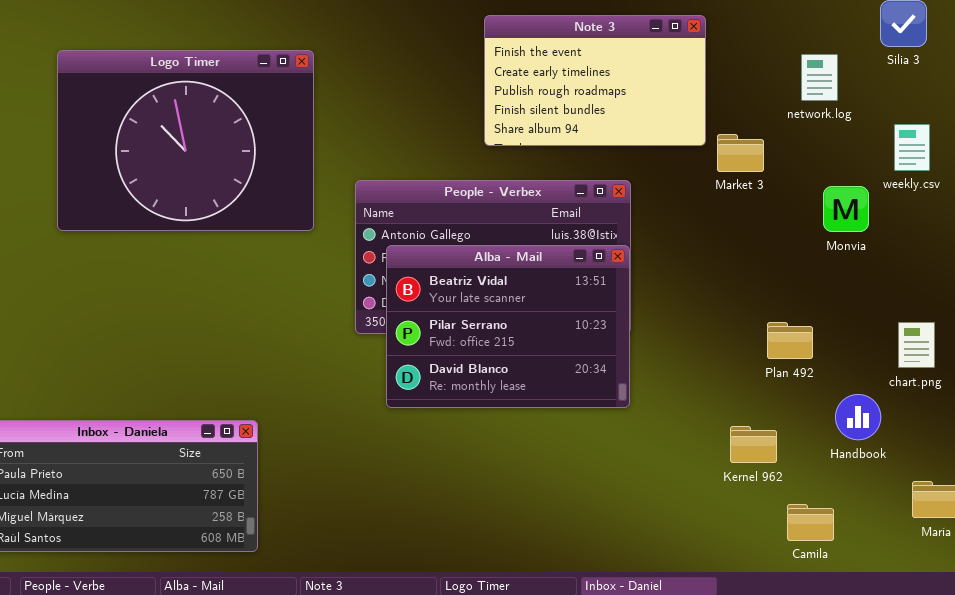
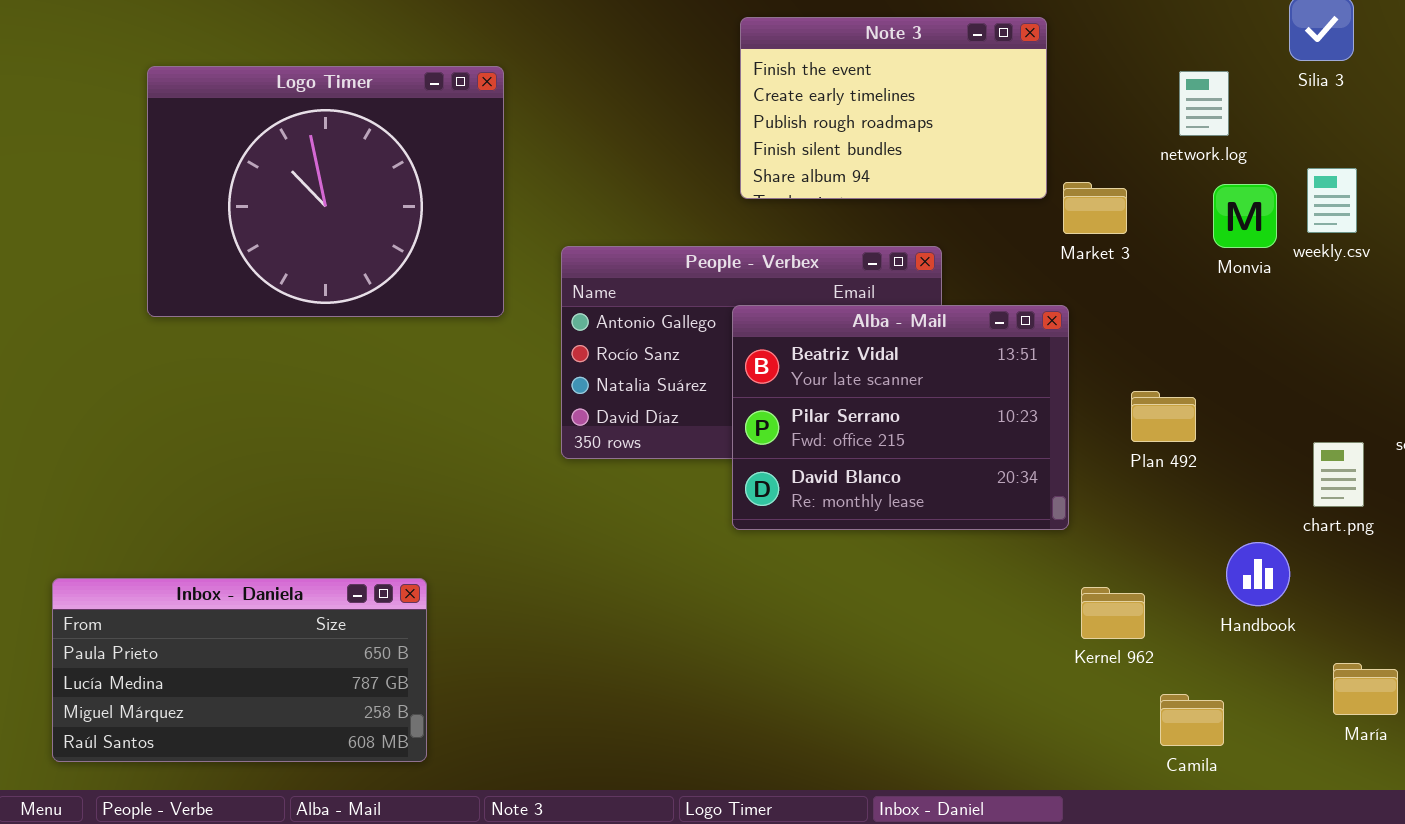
Monvia: [823,186,869,232] -> [1213,184,1277,248], moved
Alba - Mail: [386,245,630,408] -> [732,305,1069,530], moved
Plan 492: [767,322,813,359] -> [1131,391,1196,442], moved

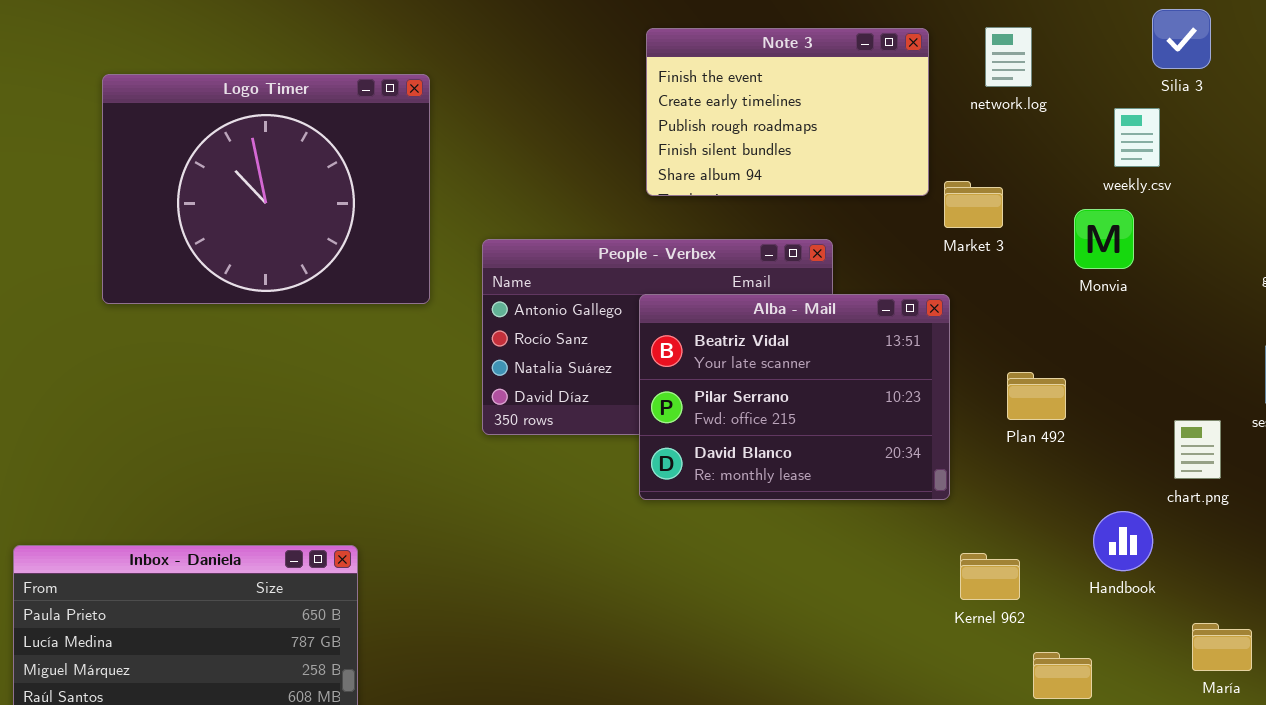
network.log: [1179,71,1229,136] -> [985,27,1032,87], moved
weekly.csv: [1307,168,1357,233] -> [1114,108,1160,167], moved
Monvia: [1213,184,1277,248] -> [1074,209,1134,269], moved

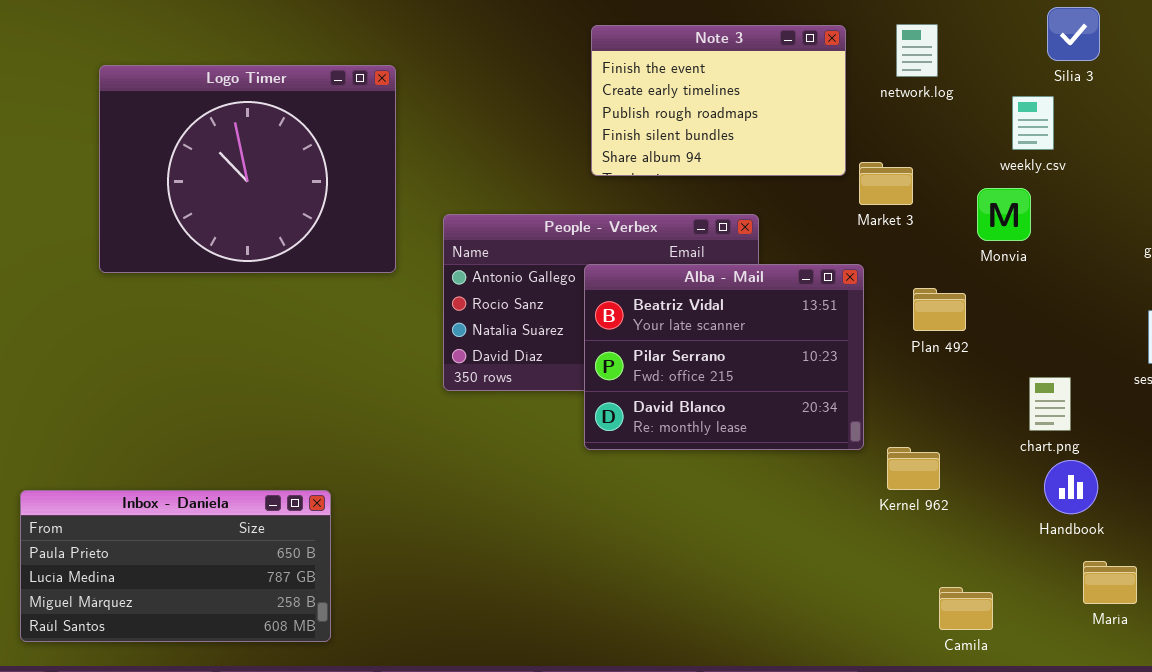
Plan 492: [1007,372,1066,420] -> [913,288,966,331], moved
chart.png: [1174,420,1221,479] -> [1029,377,1071,431], moved
Handbook: [1093,511,1153,571] -> [1044,460,1098,514], moved
Kernel 962: [960,553,1020,600] -> [887,447,940,490], moved

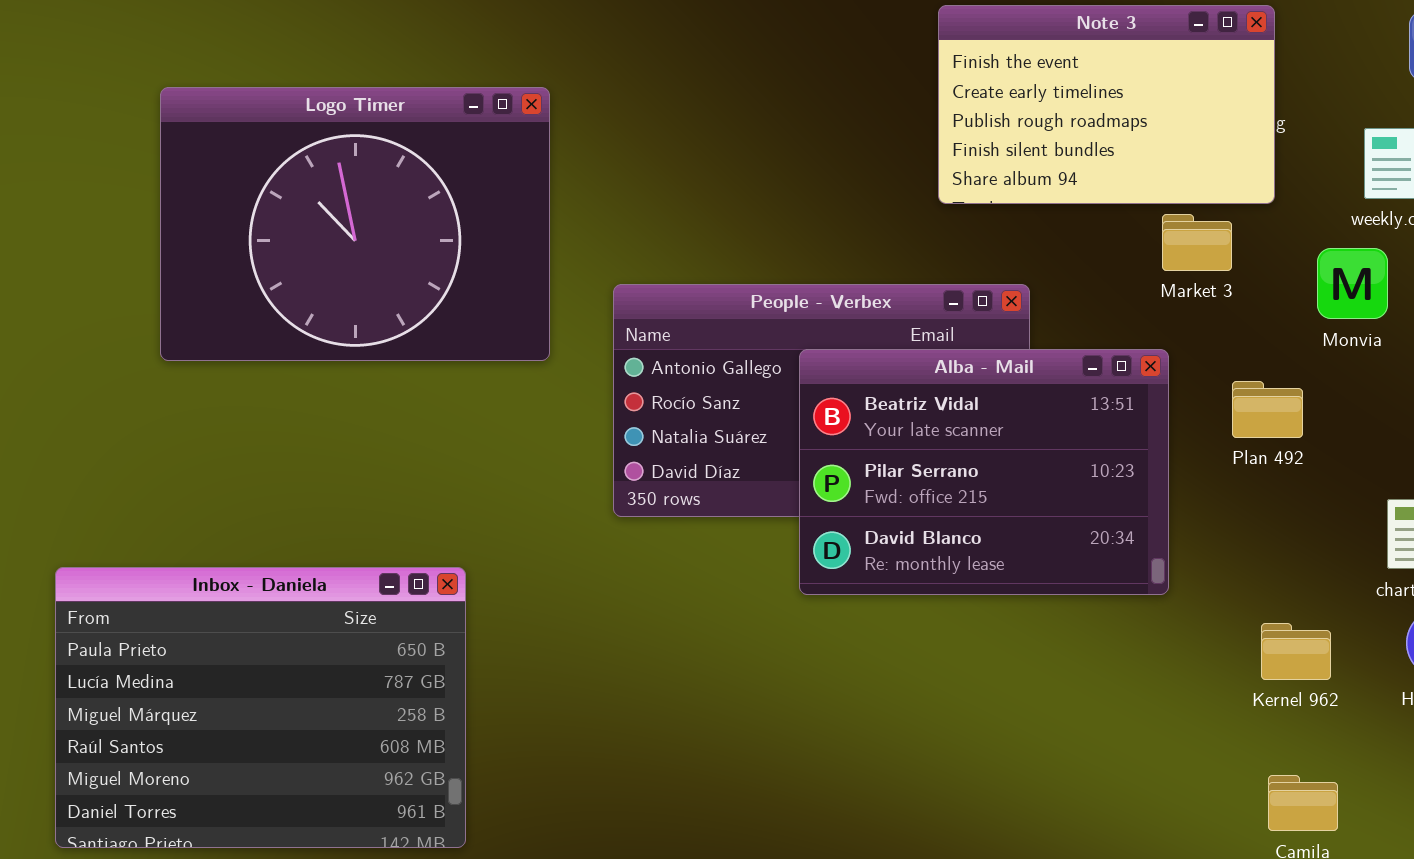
Note 3: [591,25,846,176] -> [938,5,1275,204], moved
Kernel 962: [887,447,940,490] -> [1261,623,1331,680], moved
Inbox - Daniela: [20,490,331,642] -> [55,567,466,848], resized

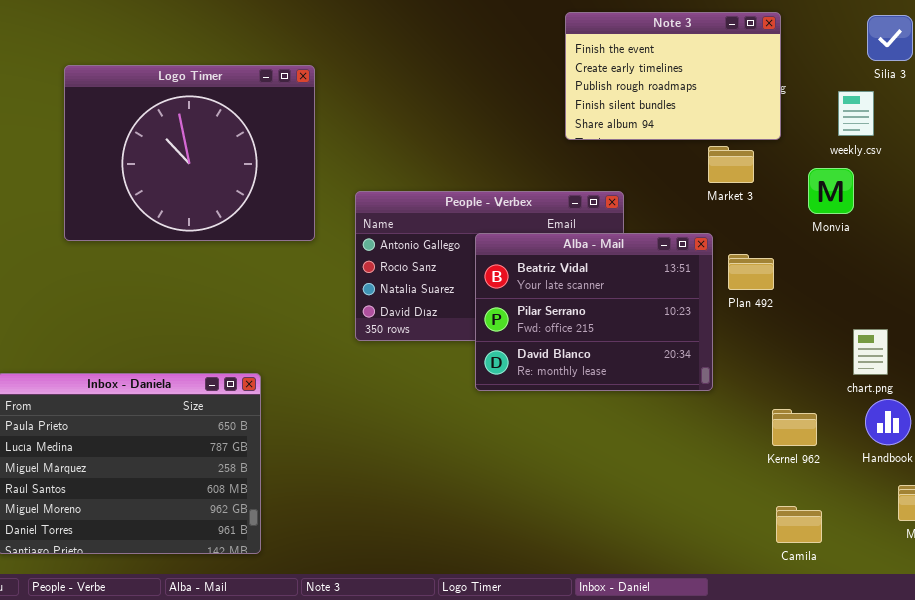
Plan 492: [1232,381,1303,438] -> [728,254,774,290], moved

